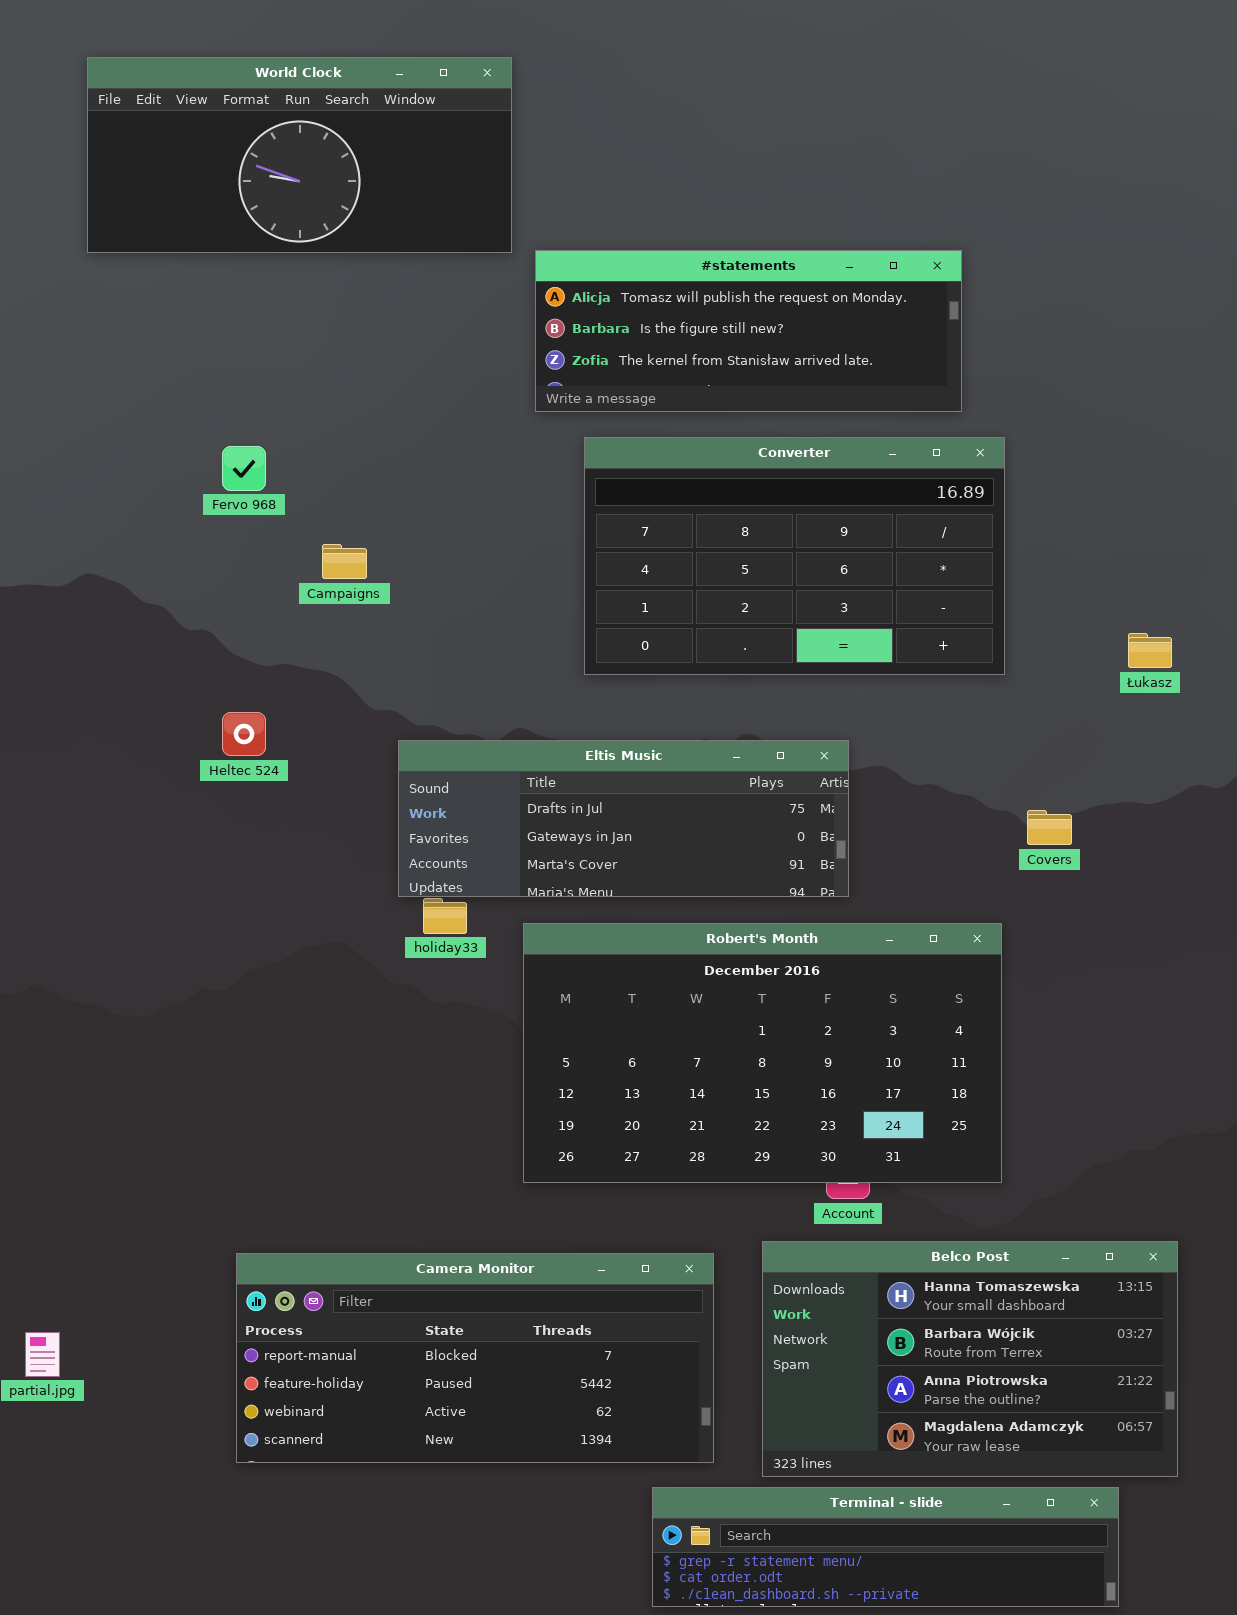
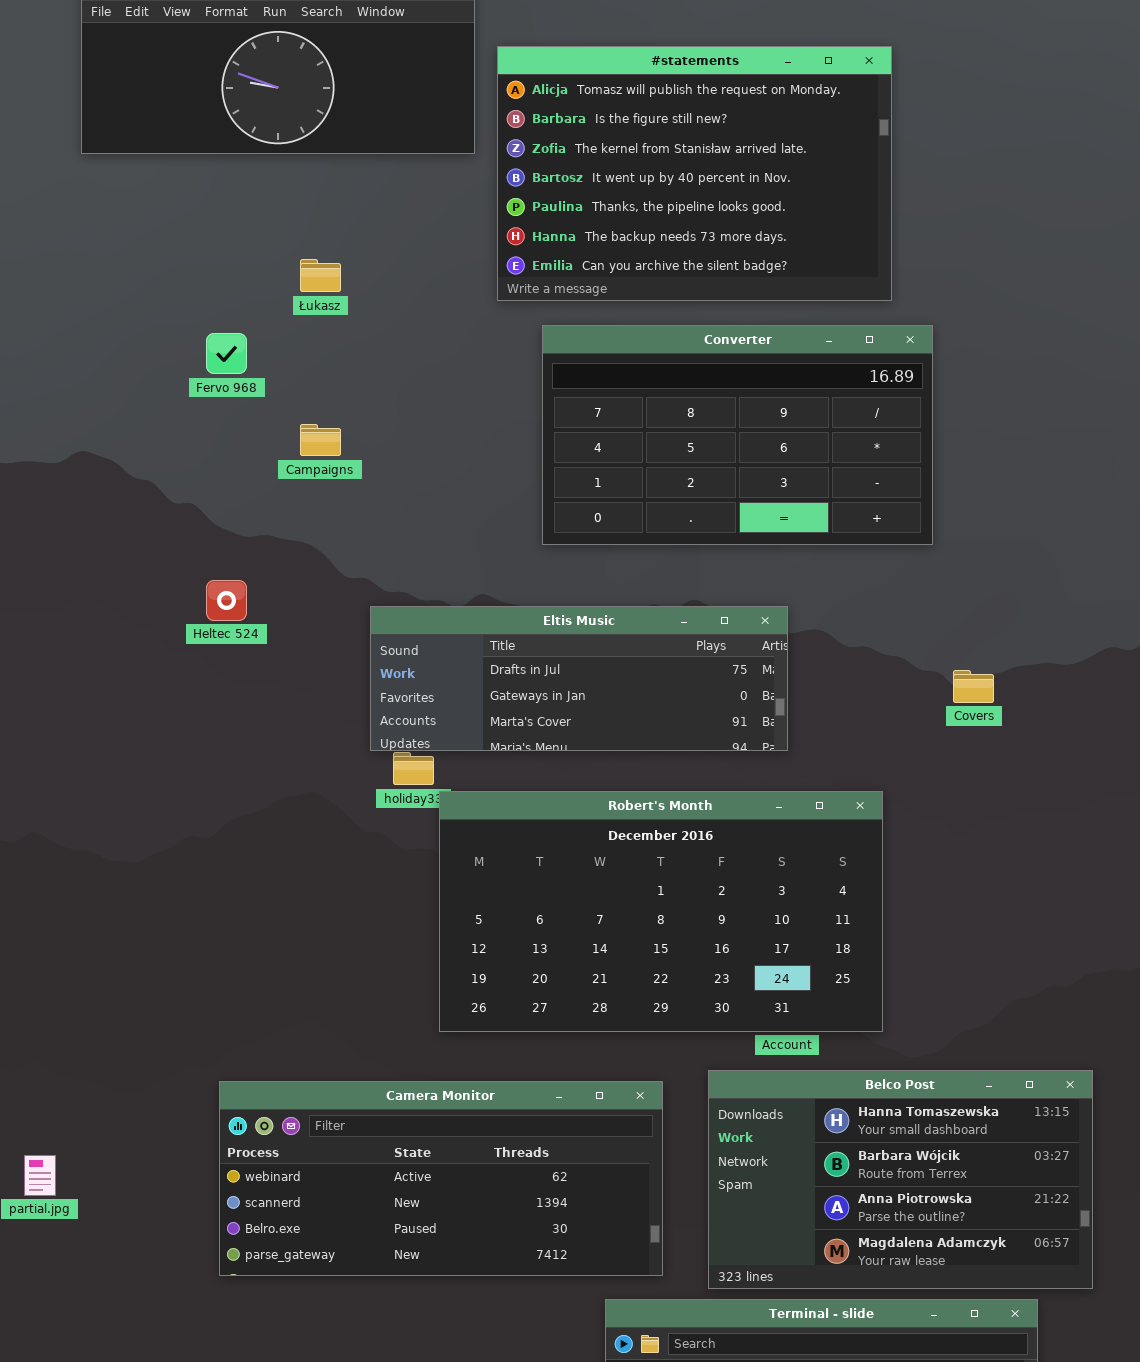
#statements: [535,250,962,412] -> [497,46,892,301], resized
Łukasz: [1128,633,1172,668] -> [300,259,341,292], moved
Robert's Month: [523,923,1002,1183] -> [439,791,883,1032], moved
Camera Monitor: [236,1253,714,1463] -> [219,1081,663,1276], scrolled down 2 rows

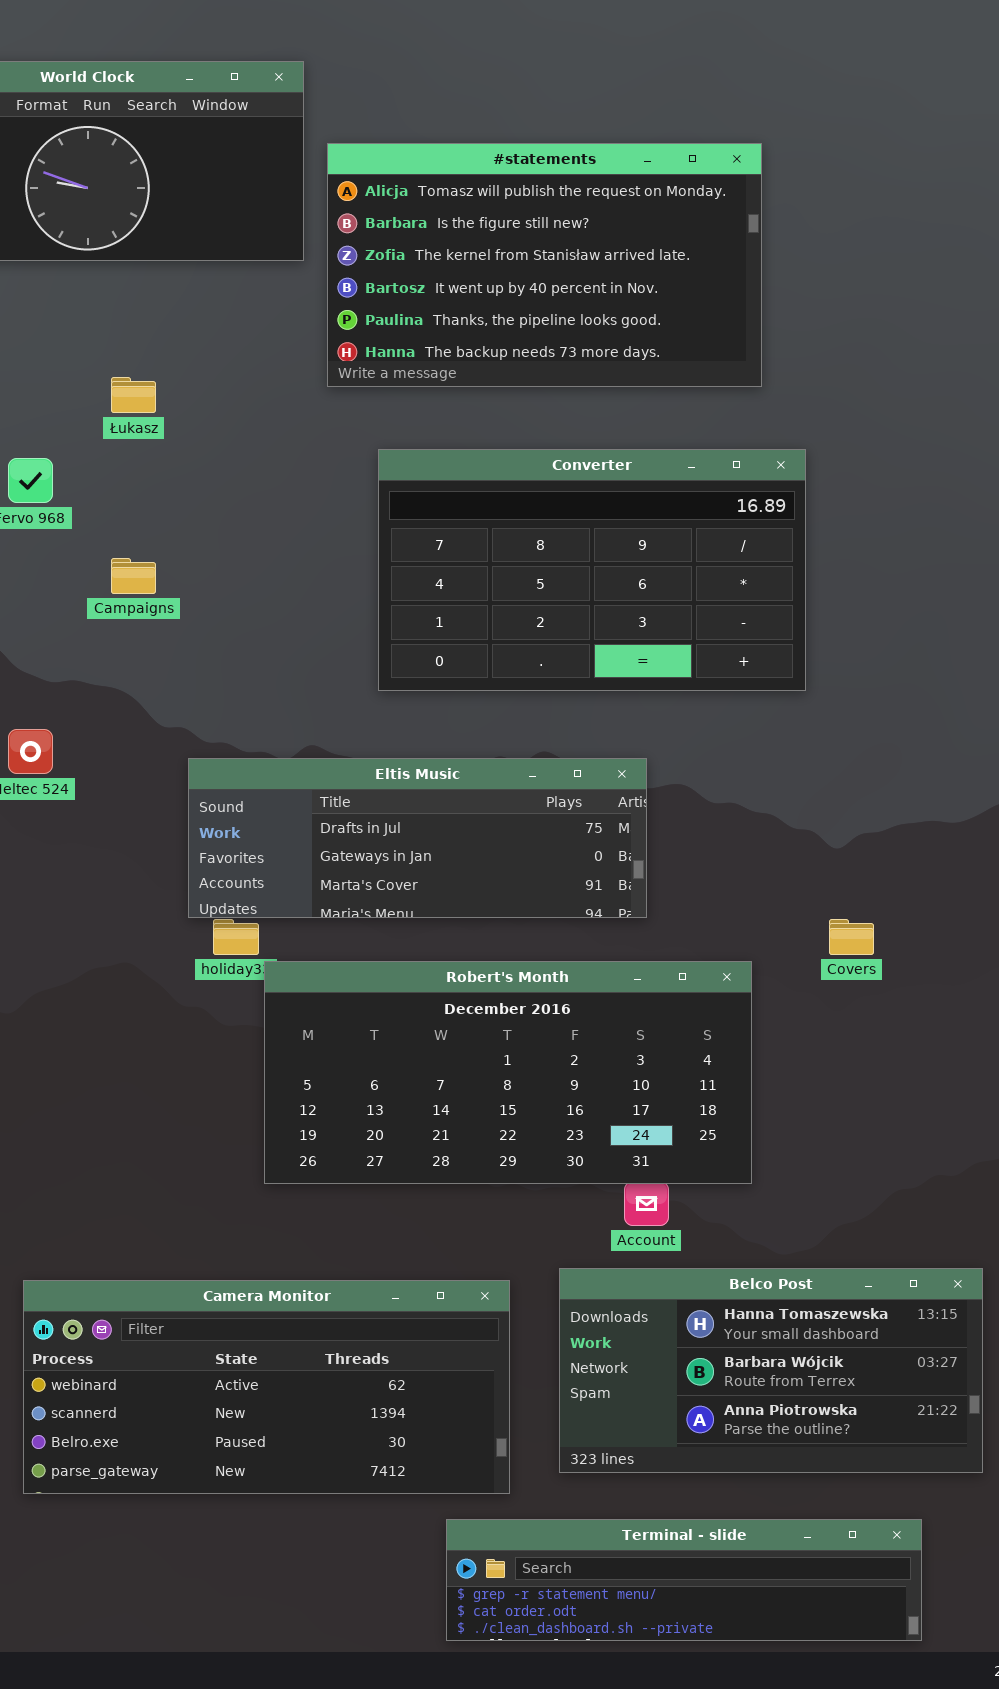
#statements: [497,46,892,301] -> [327,143,762,387], resized
Covers: [953,670,994,703] -> [829,919,874,955], moved
Robert's Month: [439,791,883,1032] -> [264,961,752,1184], resized
Belco Post: [708,1070,1093,1289] -> [559,1268,983,1473], resized

